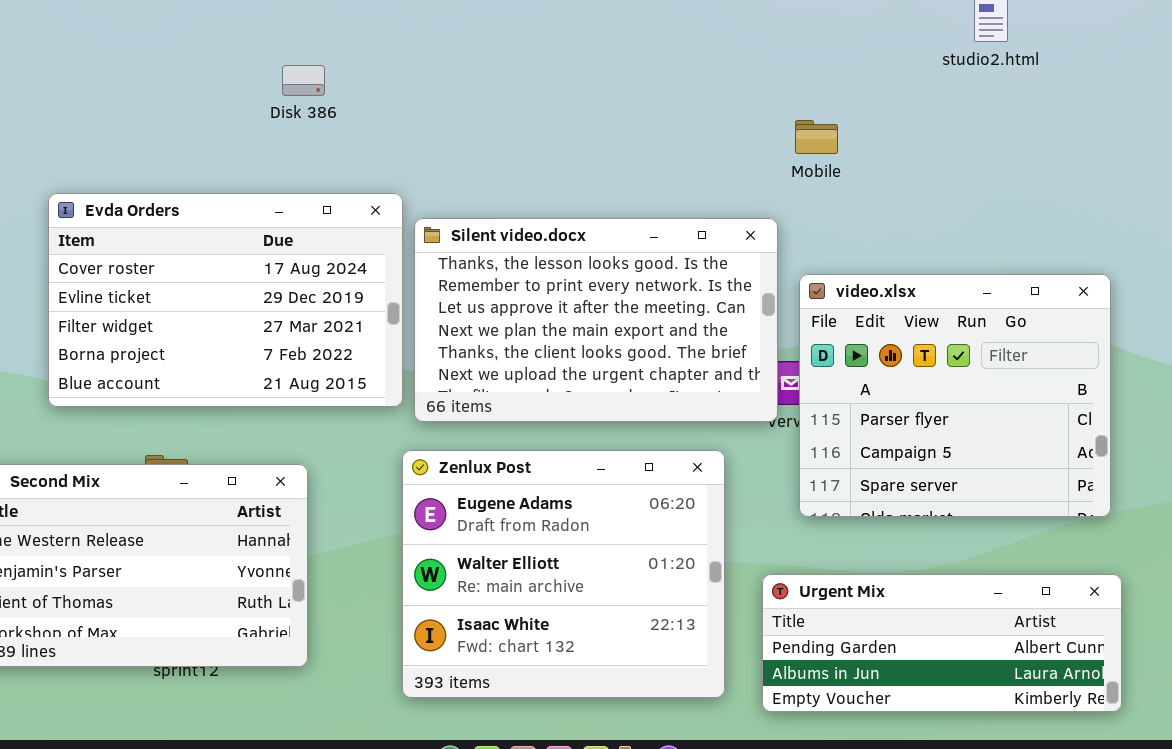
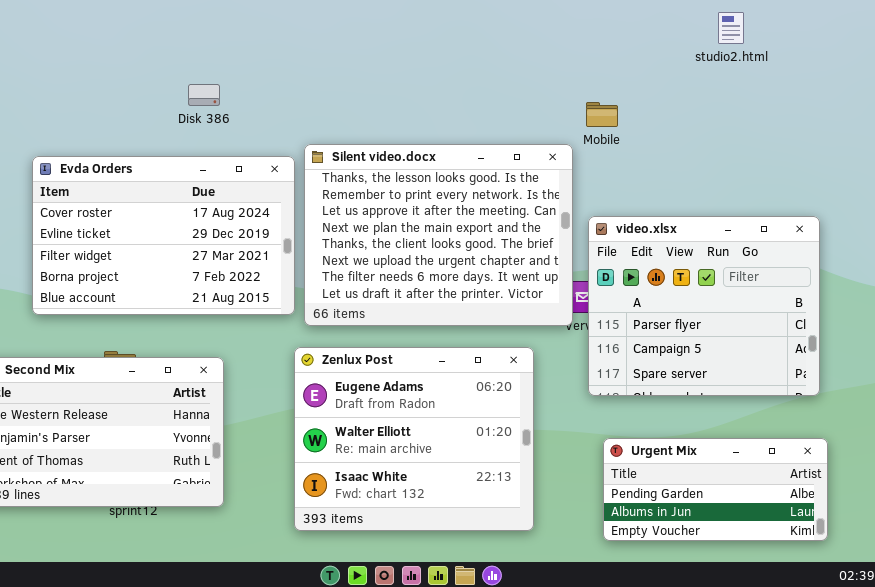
Disk 386: [282,65,325,96] -> [188,84,220,106], moved
Silent video.docx: [414,218,778,422] -> [304,144,573,326], resized
Urgent Mix: [762,574,1122,712] -> [603,438,828,541], resized

